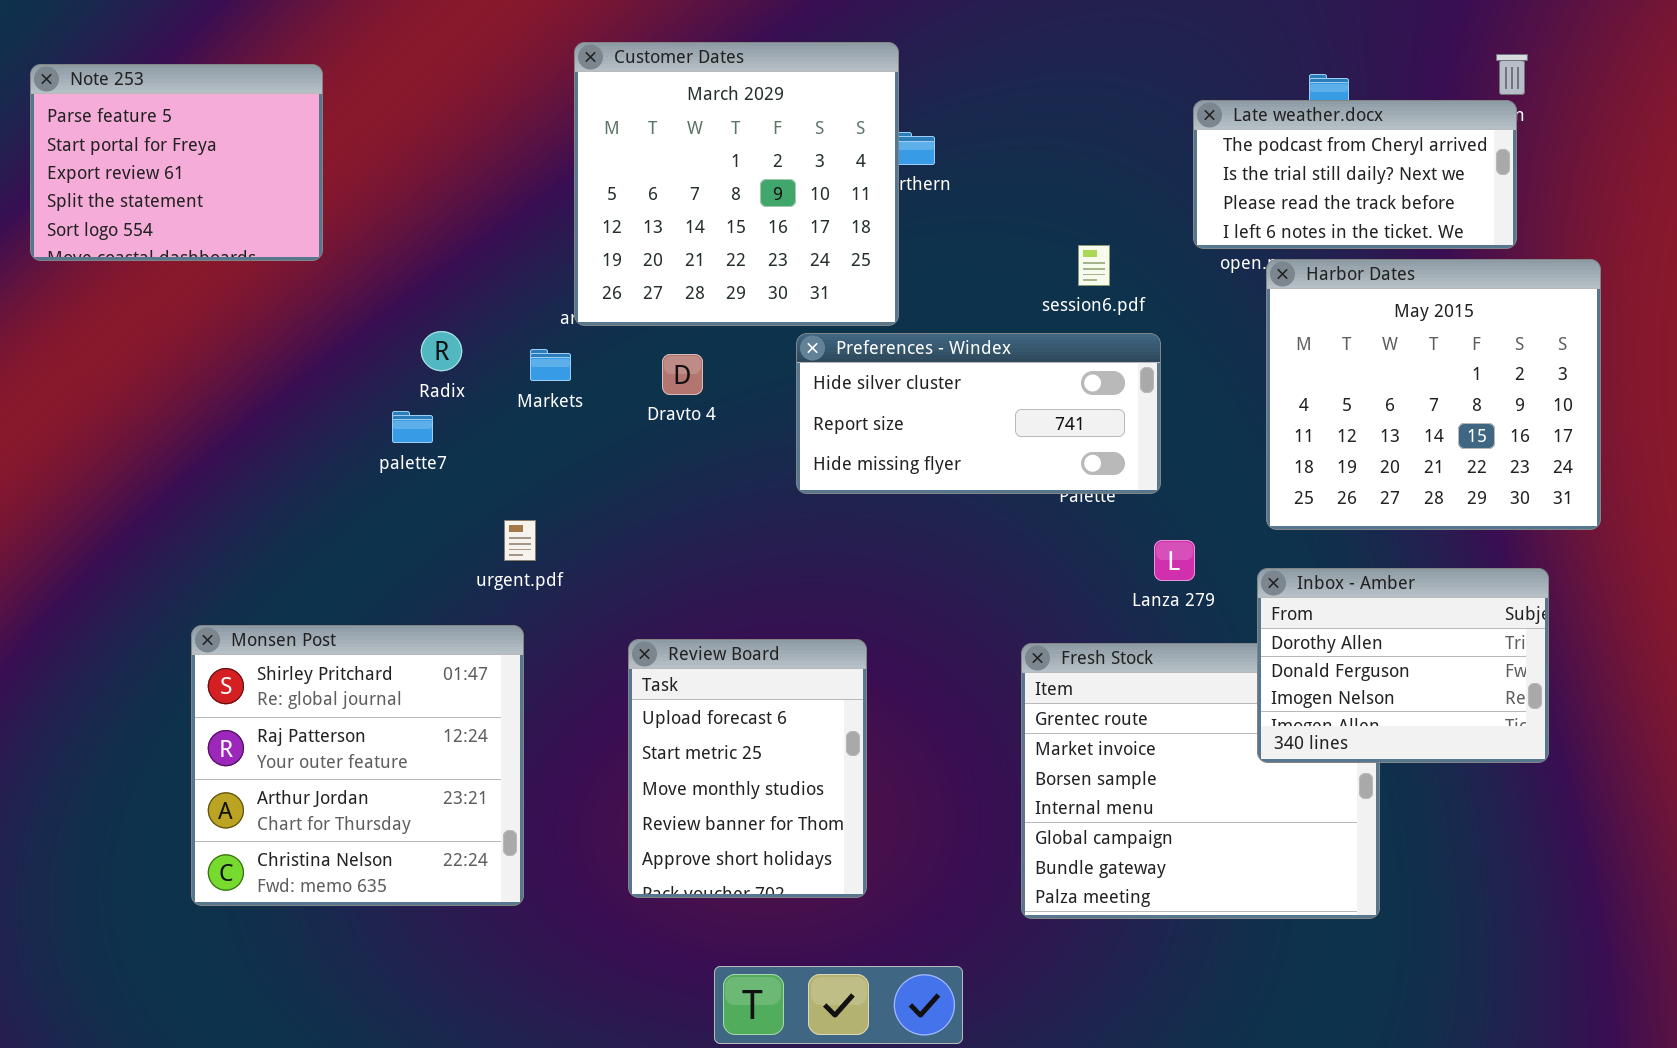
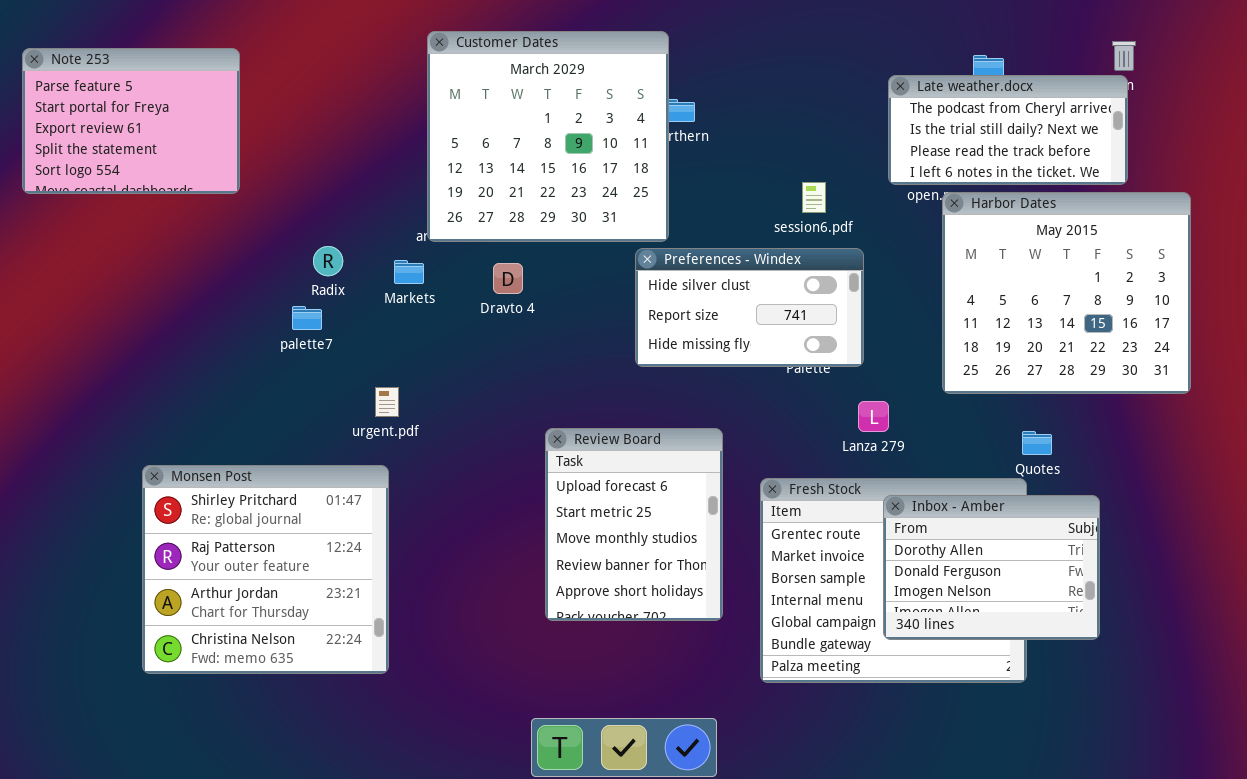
Preferences - Windex: [796,333,1161,494] -> [635,248,864,367], resized
Inbox - Amber: [1257,568,1549,763] -> [883,495,1100,640], moved
Review Board: [628,639,867,898] -> [545,428,723,621], moved

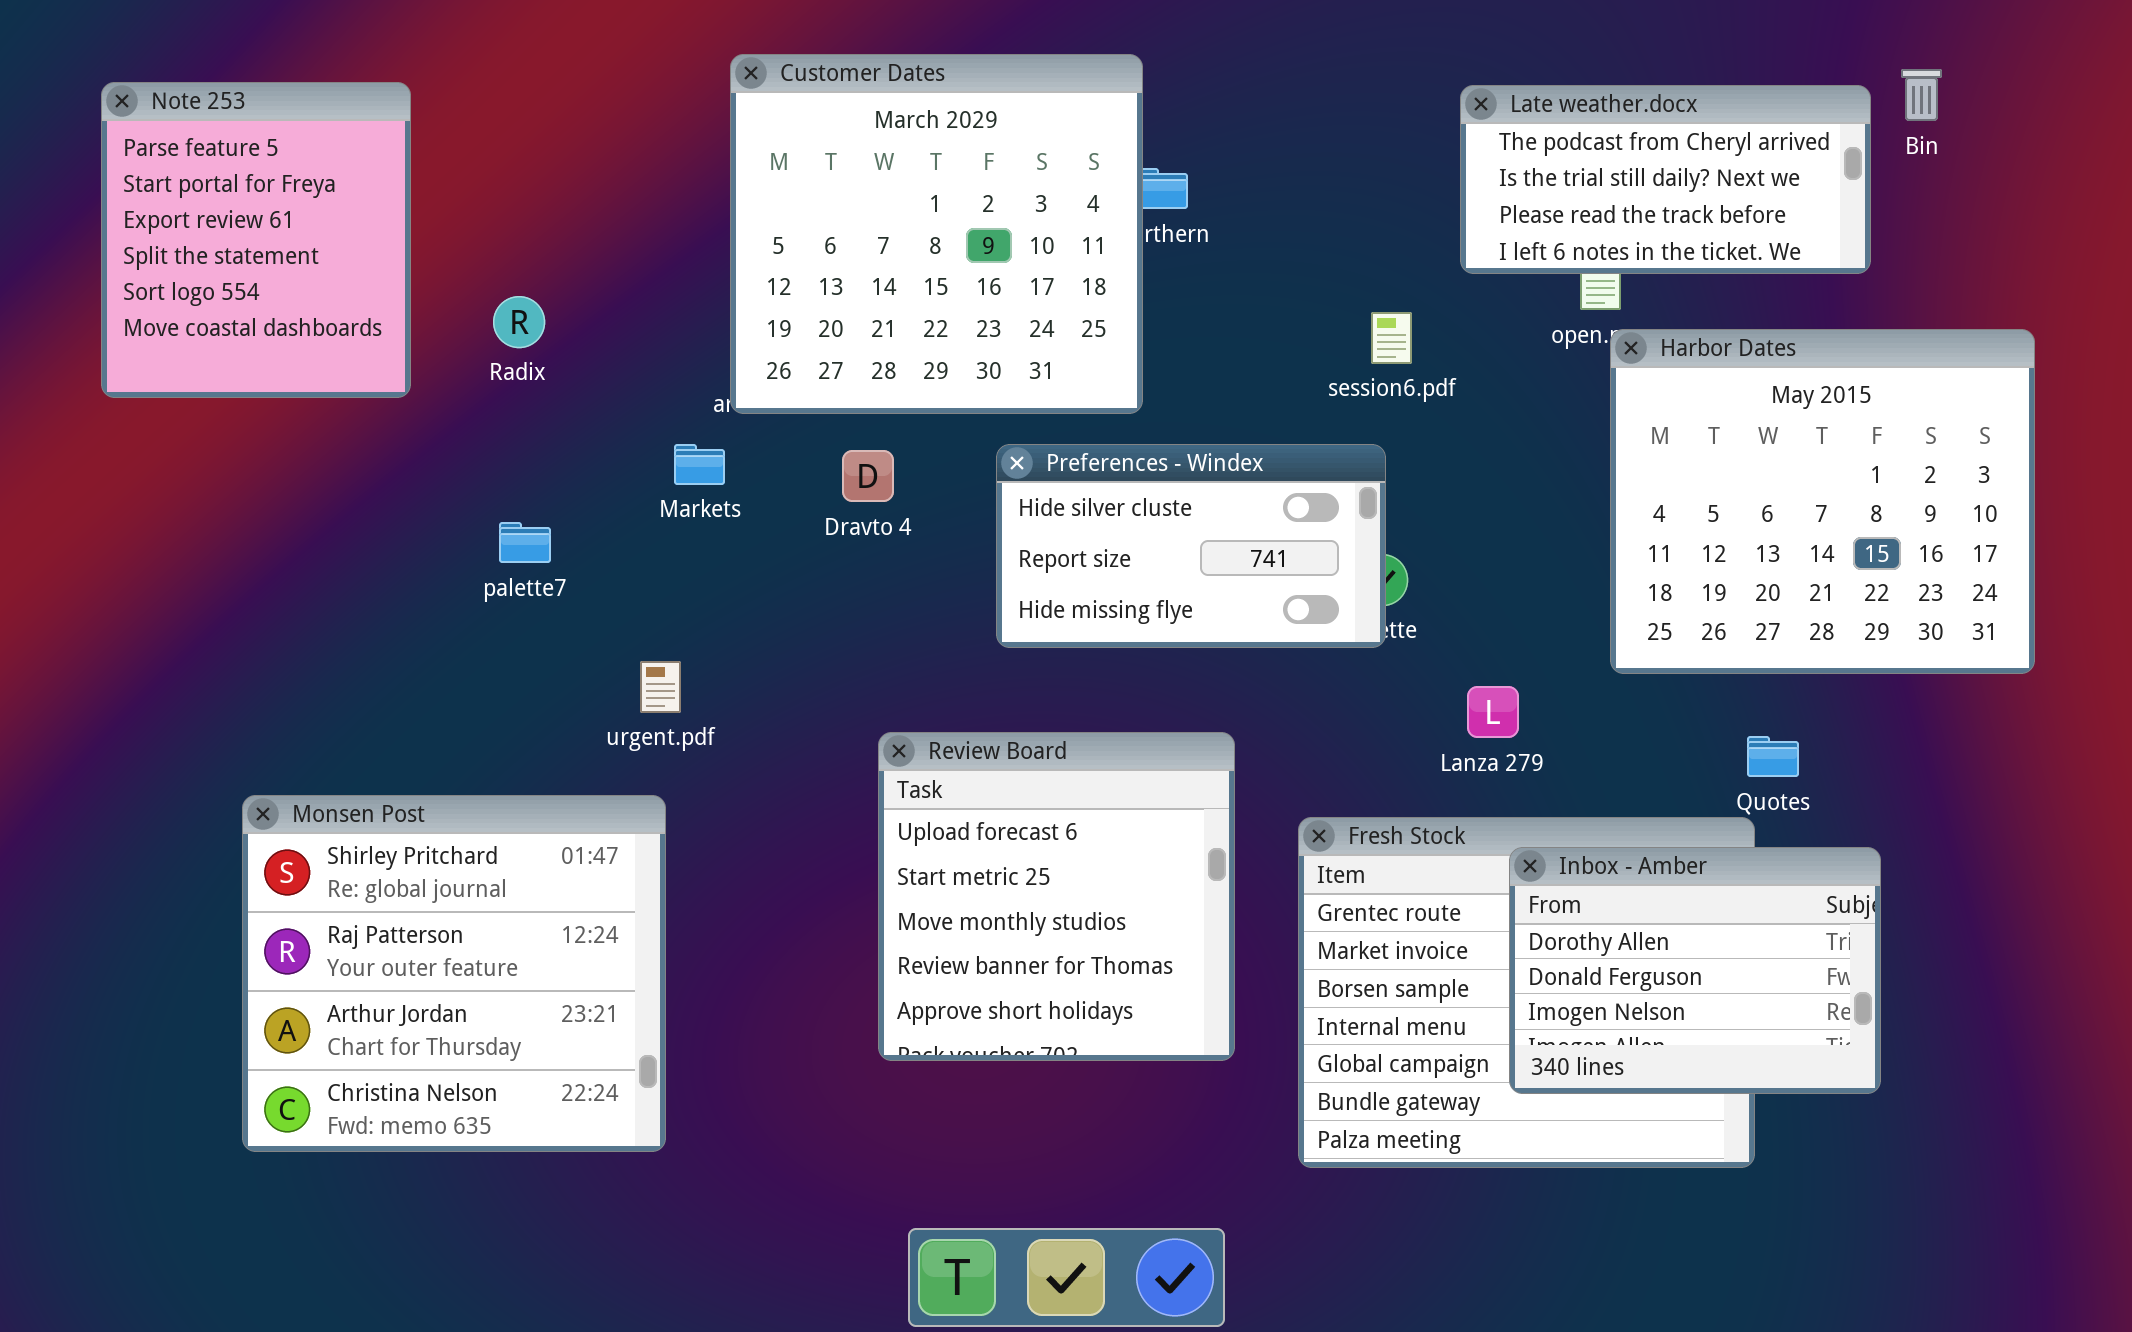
Note 253: [22,48,240,194] -> [101,82,411,398], resized
Late weather.docx: [888,75,1128,185] -> [1460,85,1871,274], moved
Radix: [313,246,343,276] -> [493,296,545,348], moved
Preferences - Windex: [635,248,864,367] -> [996,444,1386,648], moved
Review Board: [545,428,723,621] -> [878,732,1235,1061], resized

